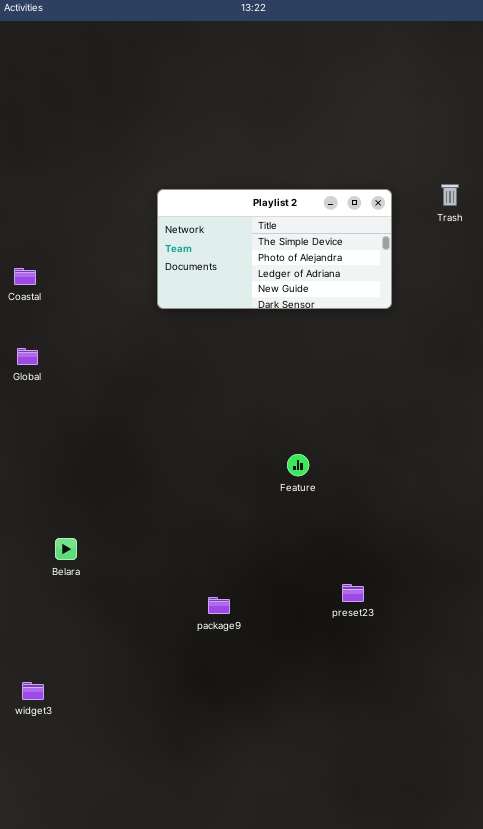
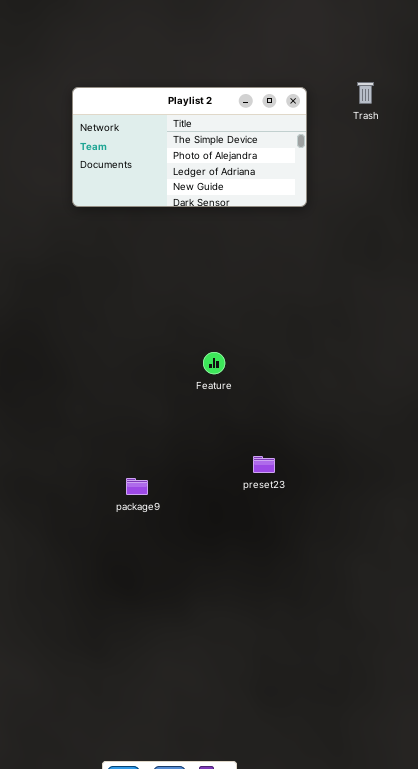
preset23: [342,584,364,602] -> [253,456,275,473], moved
package9: [208,597,230,614] -> [126,478,148,495], moved

